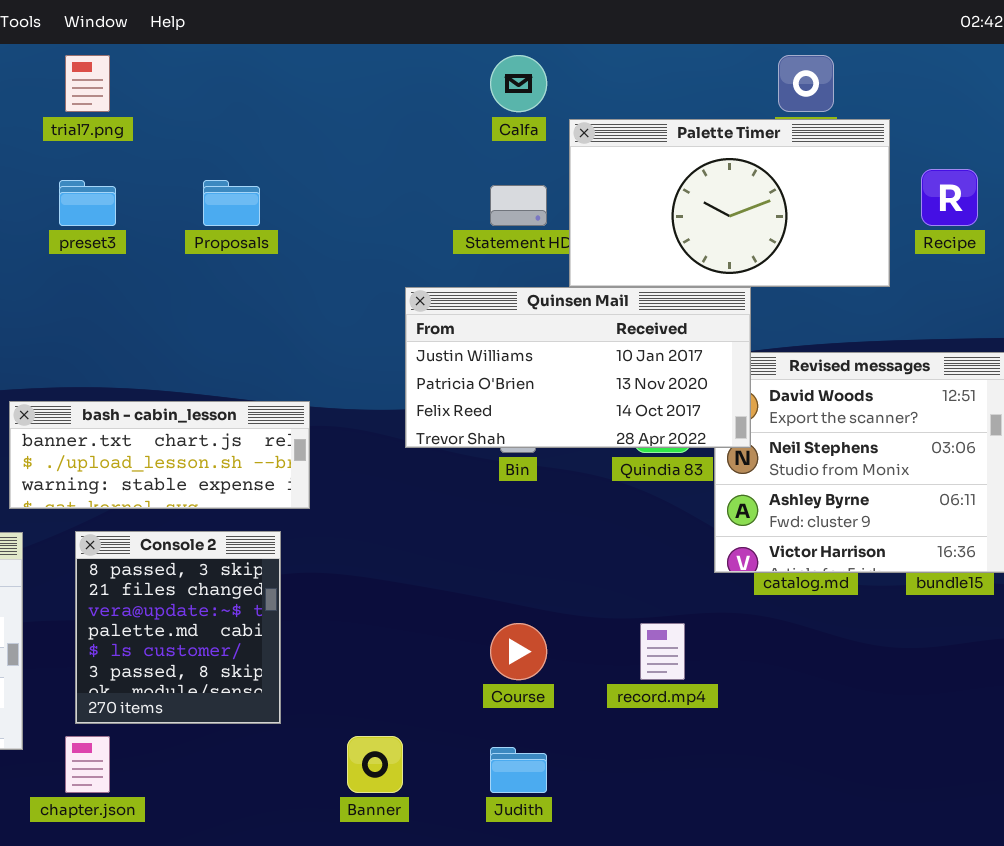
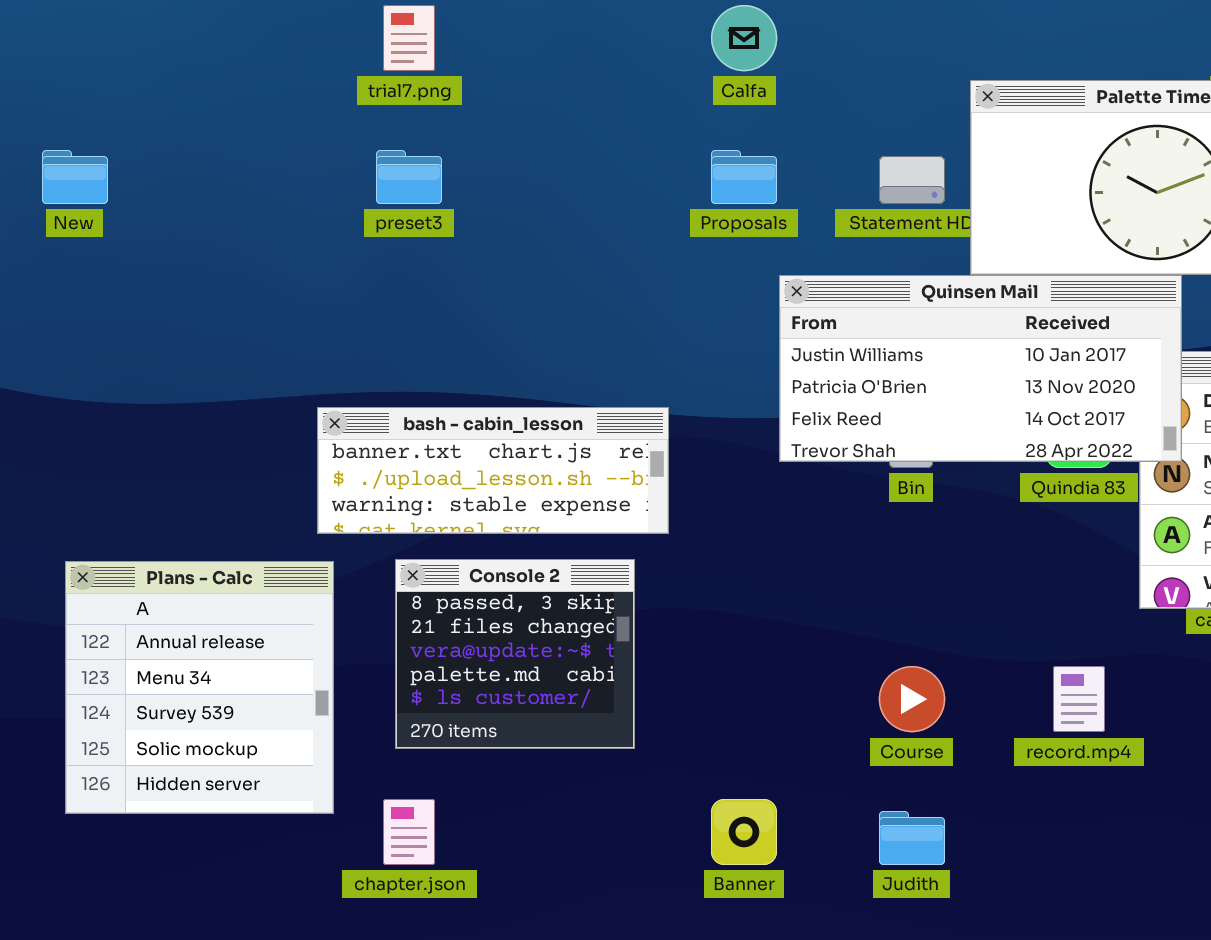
Calfa: [490,55,547,112] -> [711,5,777,71], moved
Proposals: [203,180,260,226] -> [711,150,777,204], moved
Console 2: [75,531,281,724] -> [395,559,635,749], resized

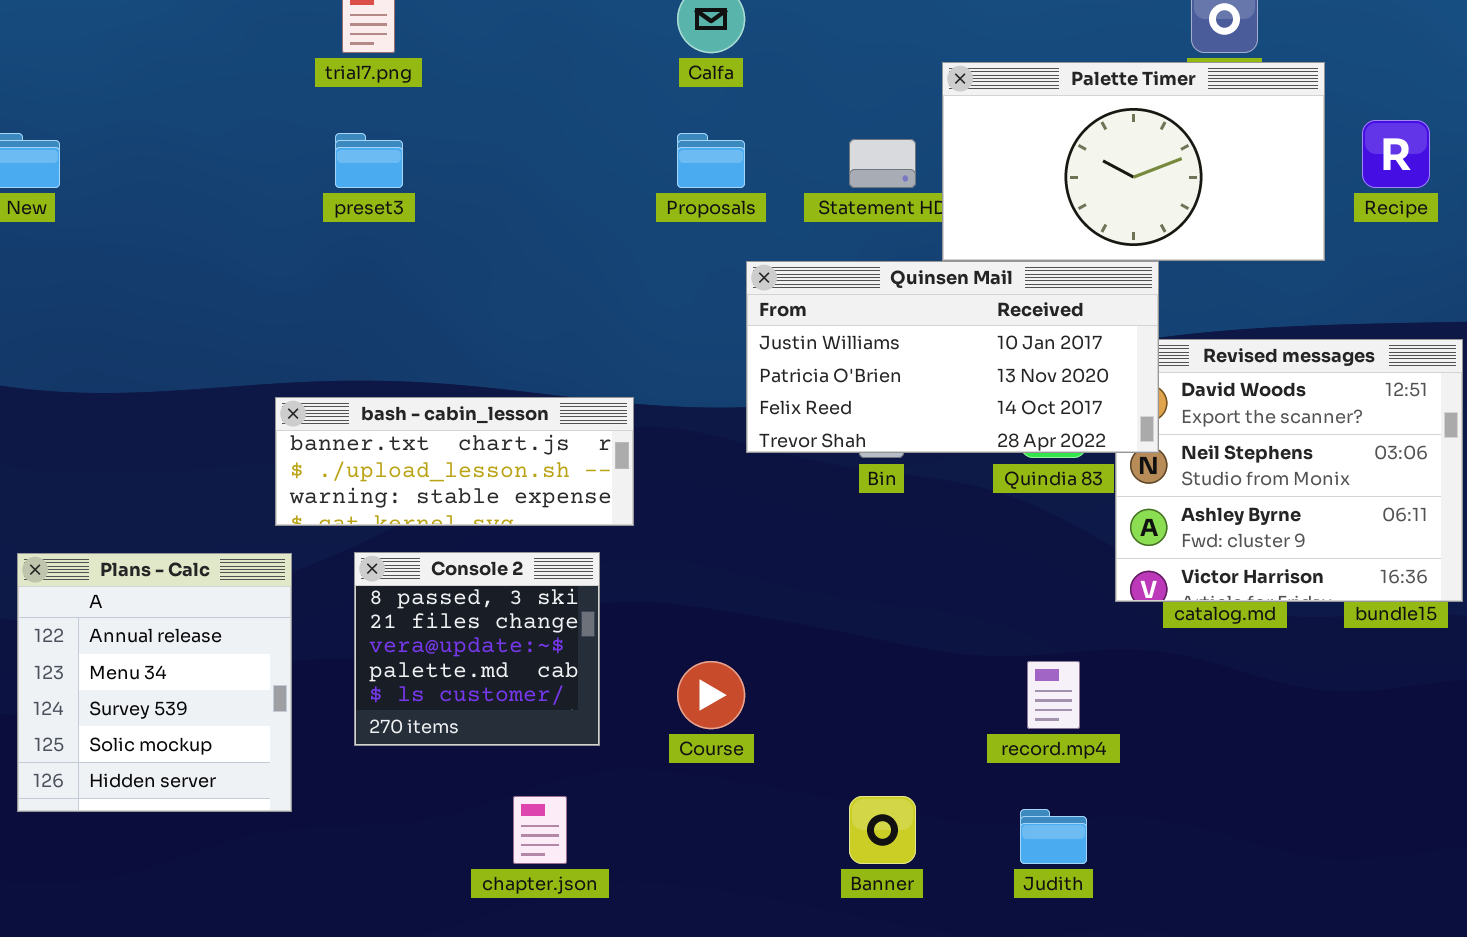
Course: [879,666,945,732] -> [677,661,745,729], moved
chapter.json: [383,799,435,865] -> [513,796,567,864], moved
Banner: [711,799,777,865] -> [849,796,916,864], moved
Judith: [879,811,945,865] -> [1020,809,1087,864], moved

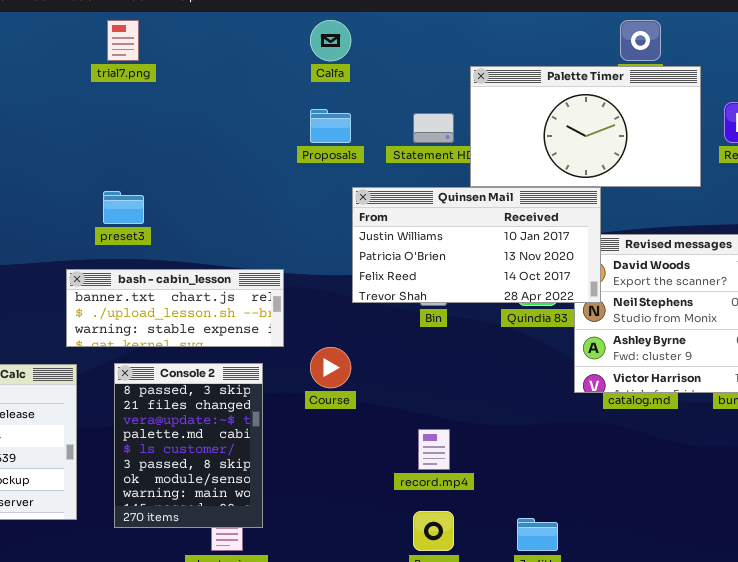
preset3: [335,133,403,188] -> [103,191,144,224], moved
Console 2: [354,552,600,746] -> [114,363,263,528], resized
Course: [677,661,745,729] -> [310,347,351,388], moved
record.mp4: [1027,661,1080,729] -> [418,429,450,470], moved

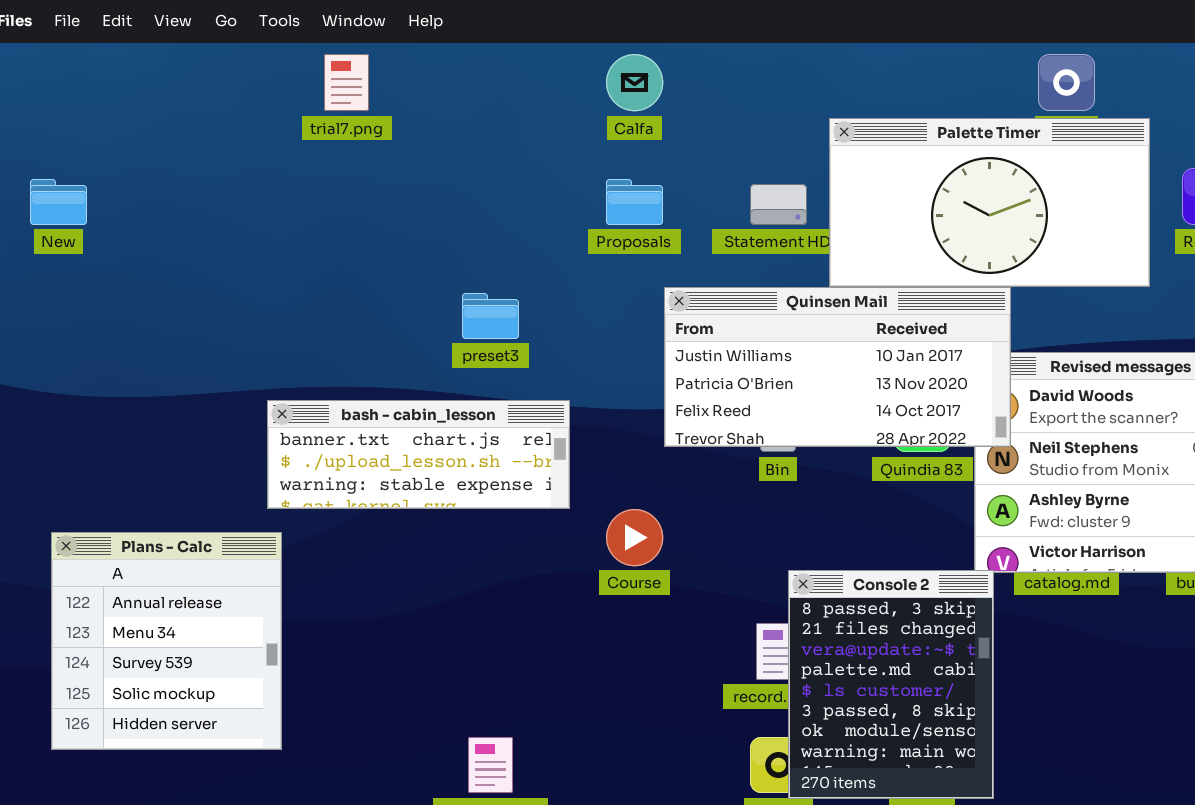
preset3: [103,191,144,224] -> [462,293,519,339], moved
Console 2: [114,363,263,528] -> [788,570,994,799], moved

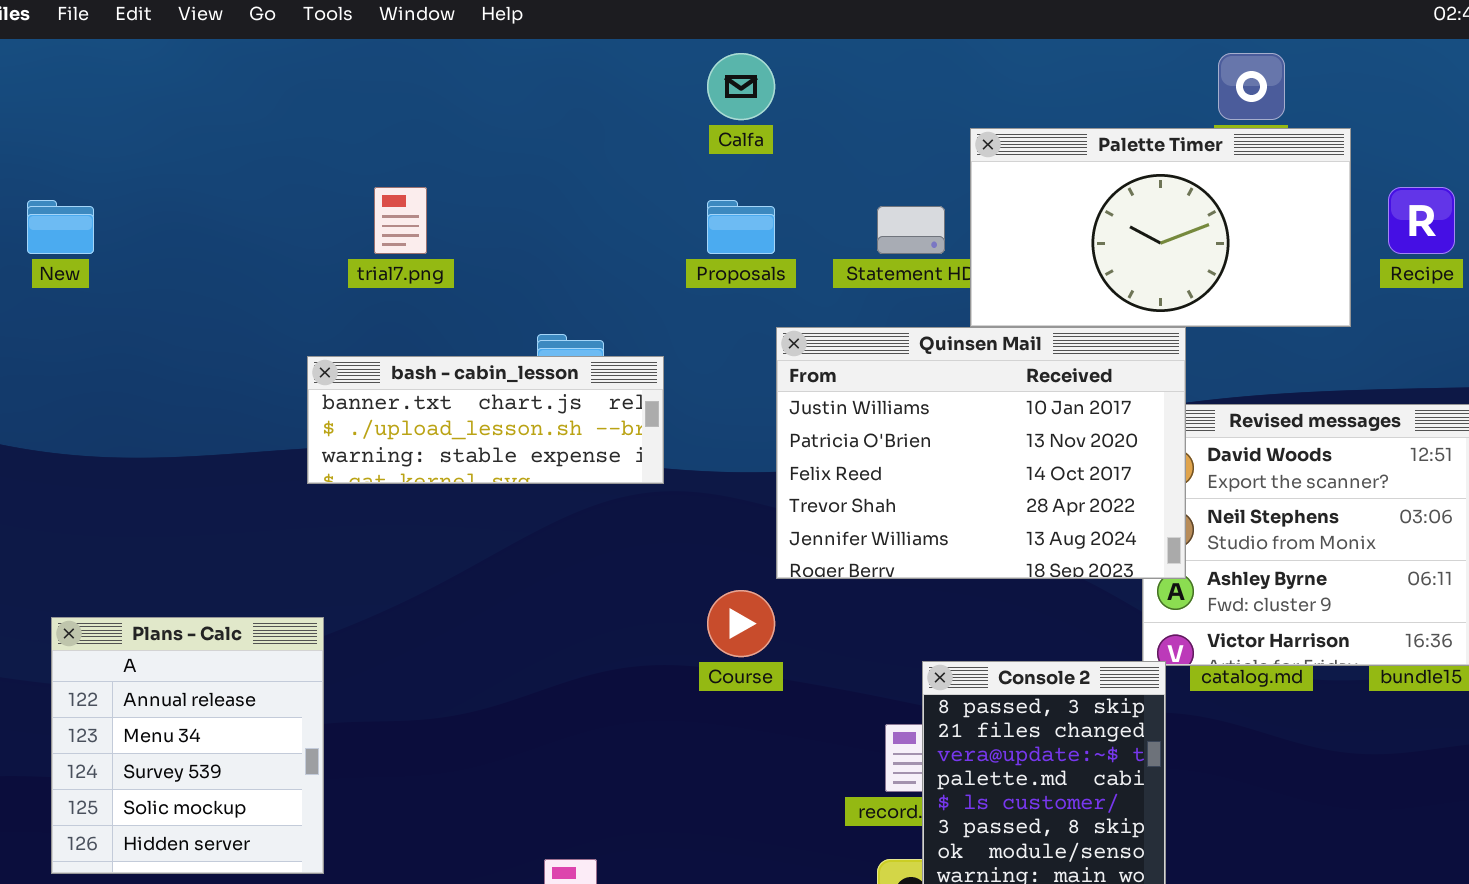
trial7.png: [324,54,369,111] -> [374,187,427,254], moved
Quinsen Mail: [664,287,1011,447] -> [776,327,1186,579], resized
bash - cabin_lesson: [267,400,570,509] -> [307,356,664,484], moved

